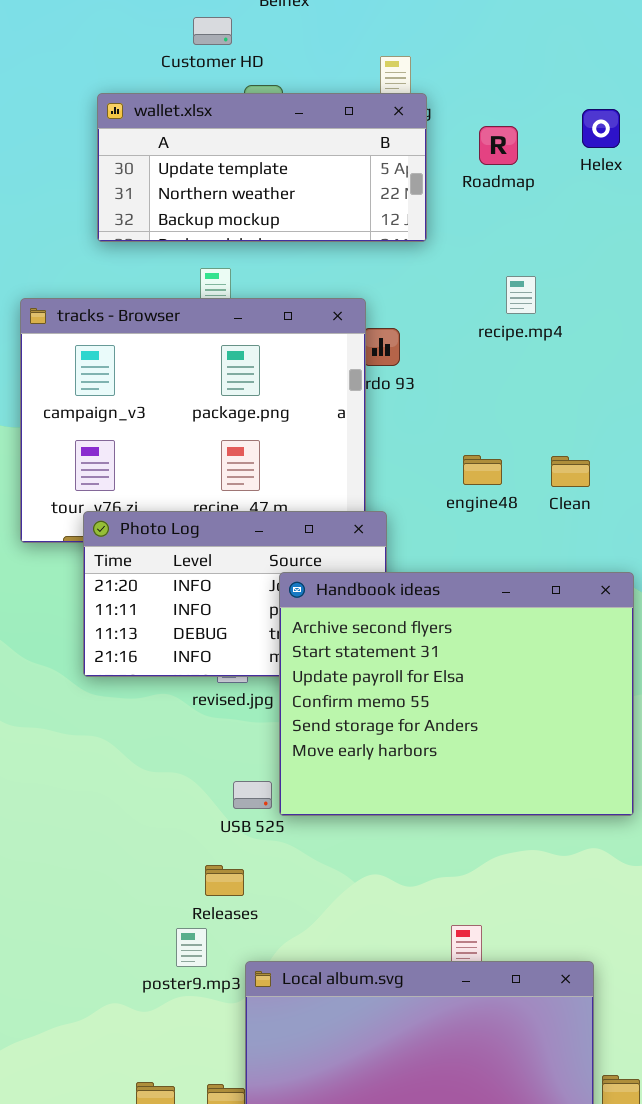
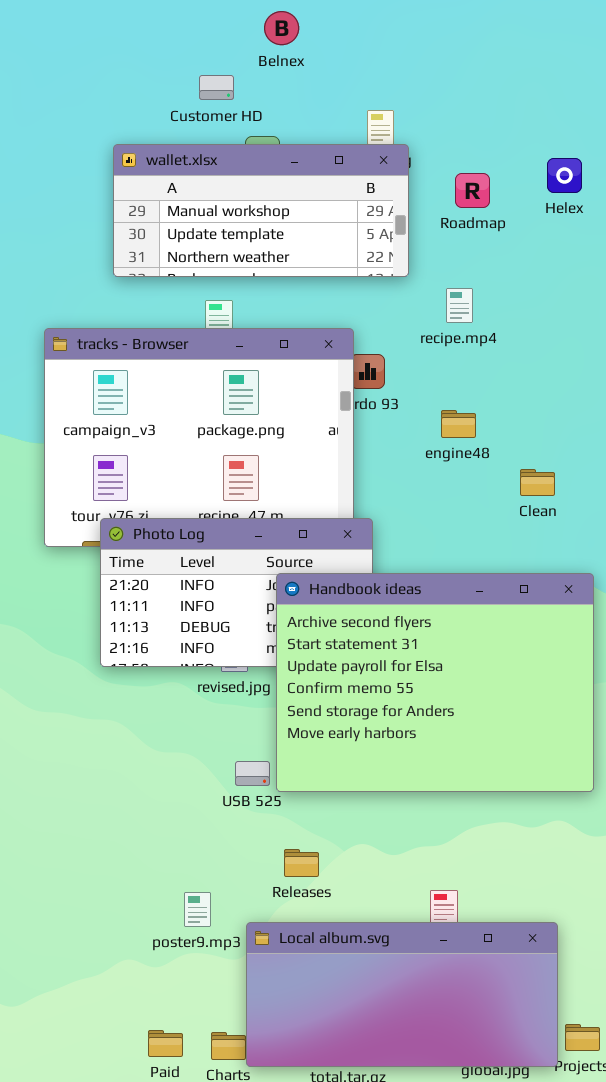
wallet.xlsx: [97,93,427,242] -> [113,144,409,277], scrolled up 1 row
recipe.mp4: [506,276,536,314] -> [446,288,473,323], moved
engine48: [463,455,502,485] -> [441,410,476,438], moved
Releases: [205,865,244,896] -> [284,849,319,877], moved

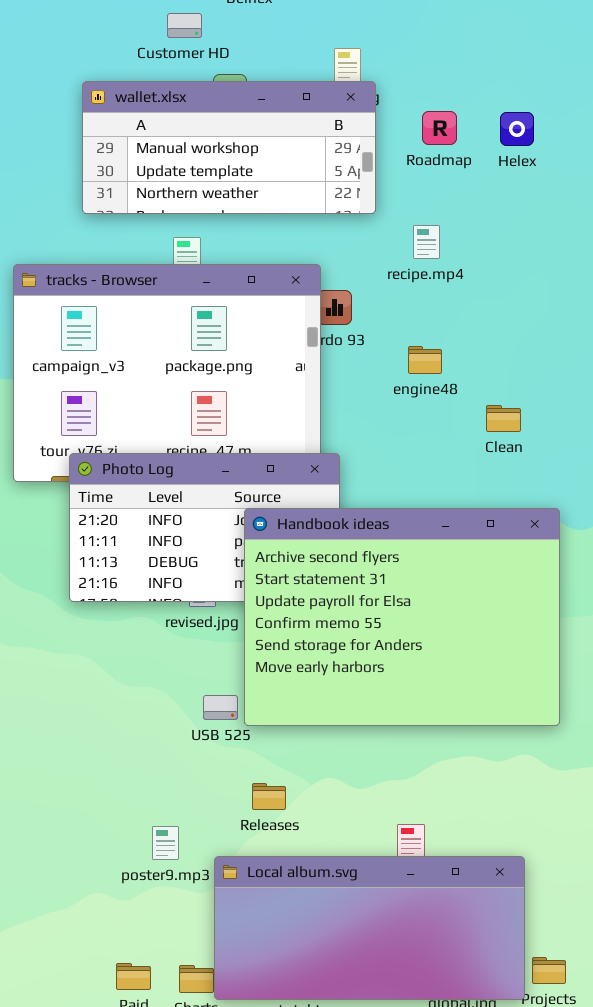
Helex: [547,158,582,193] -> [500,112,534,146], moved

